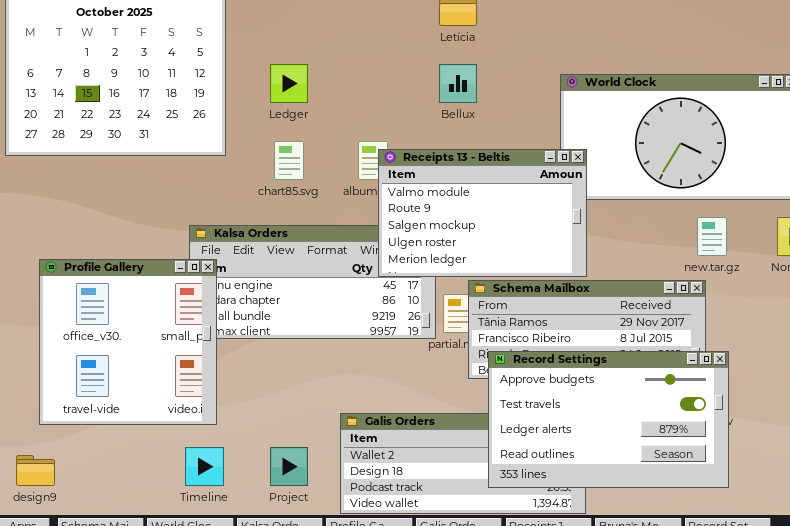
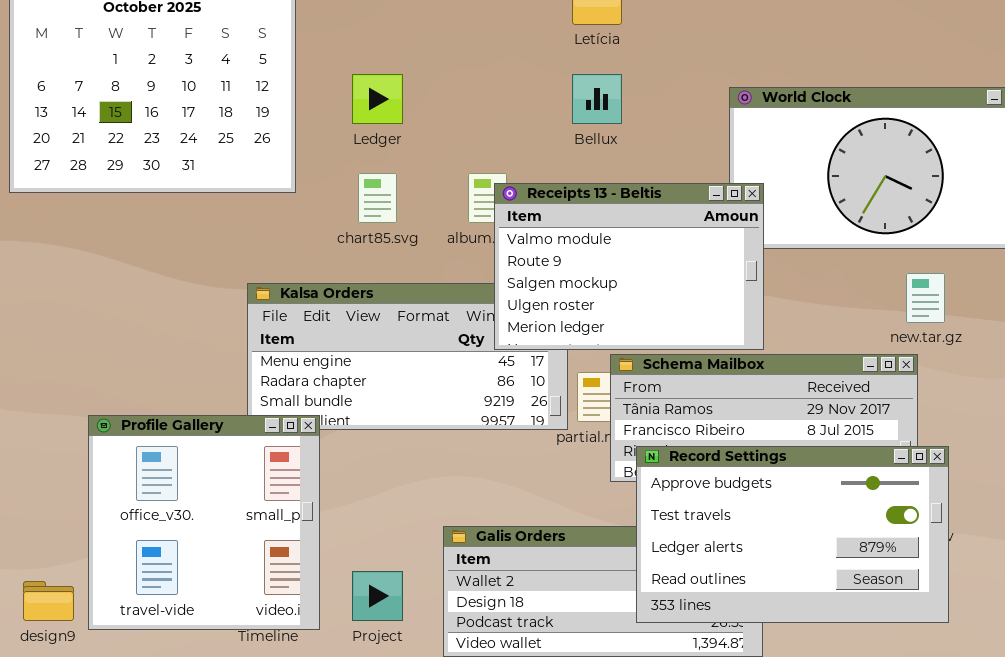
Profile Gallery: [39,259,217,425] -> [88,415,320,630], moved

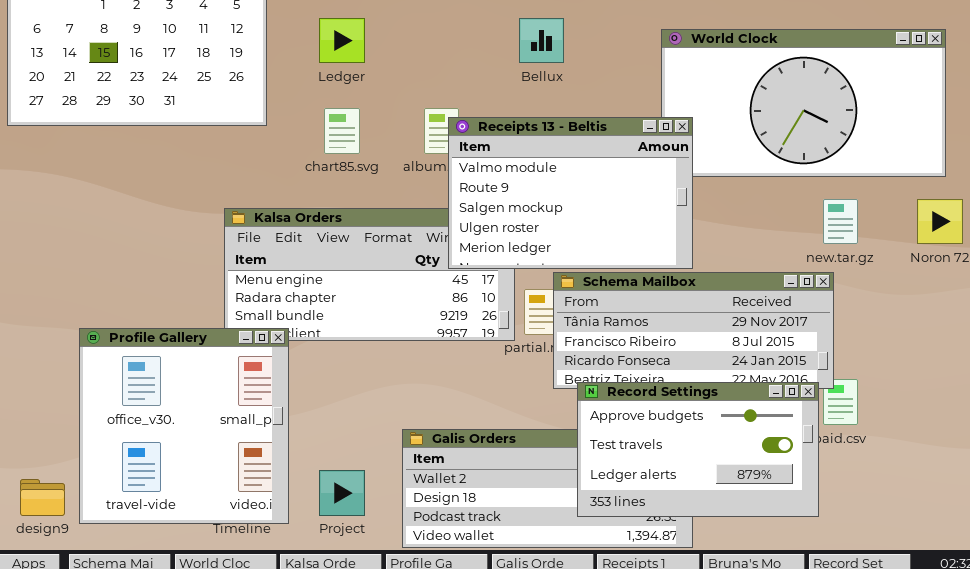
Record Settings: [636,446,949,623] -> [577,382,819,517], resized

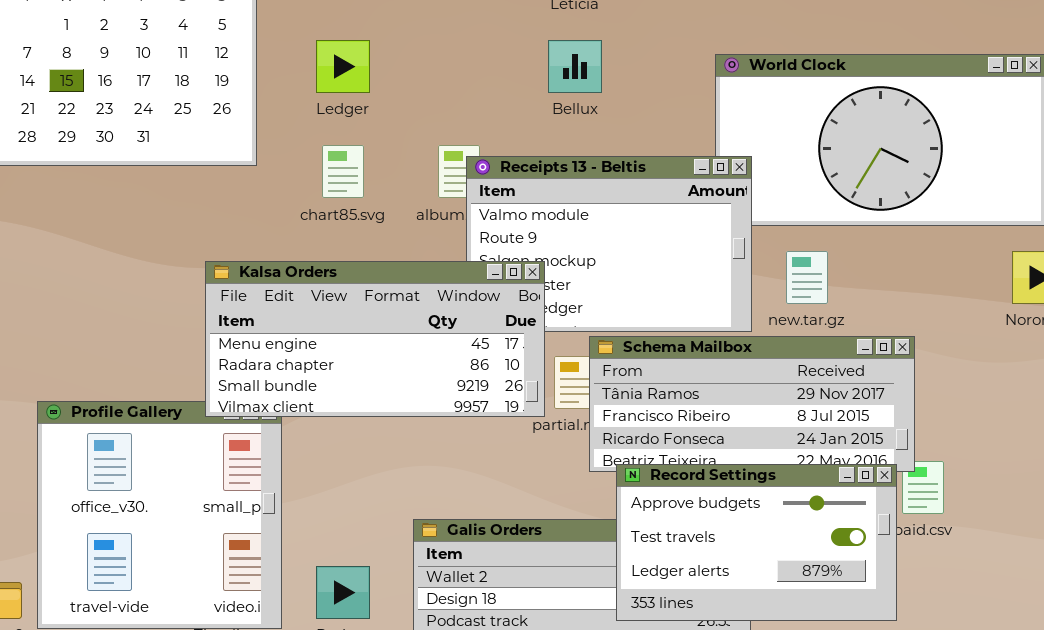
new.tar.gz: [823,199,858,244] -> [786,251,828,304], moved
Kalsa Orders: [224,208,515,341] -> [205,261,545,417], raised

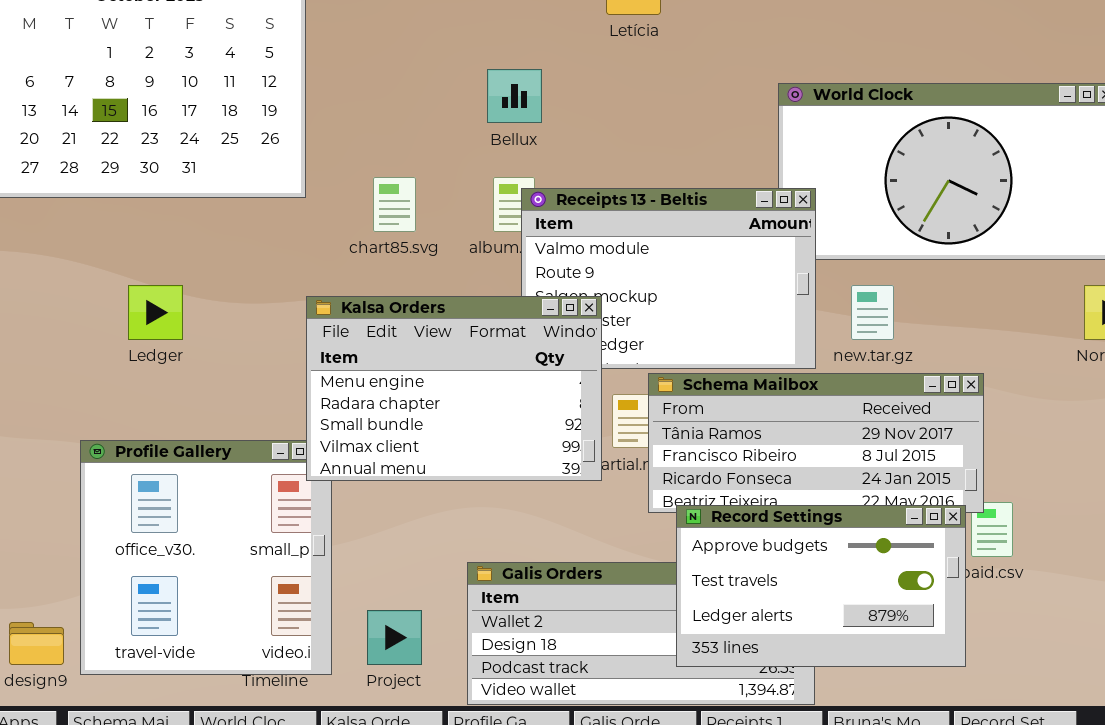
Ledger: [316,40,370,93] -> [128,285,183,340], moved
Bellux: [548,40,602,93] -> [487,69,542,123], moved
Kalsa Orders: [205,261,545,417] -> [306,296,602,481], resized

